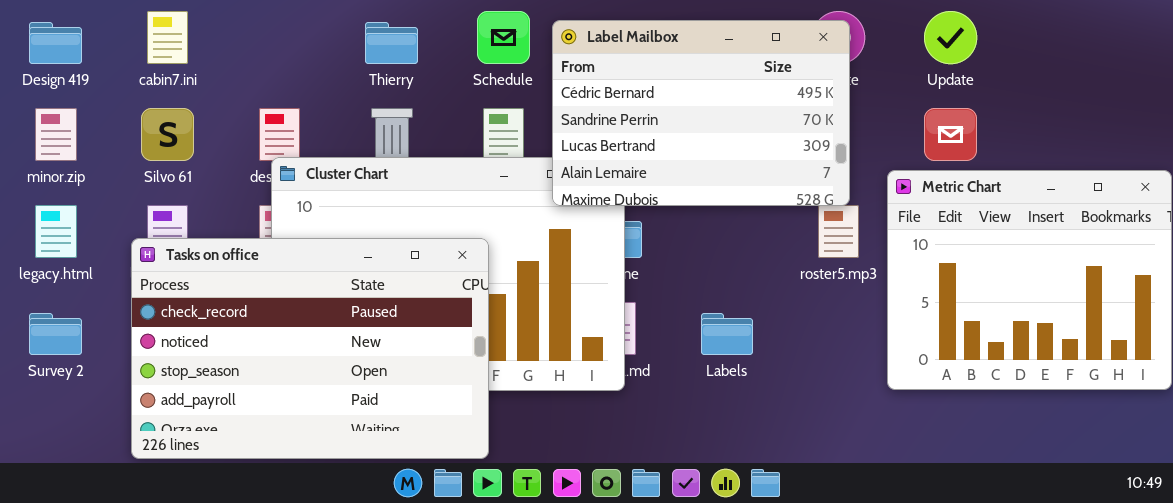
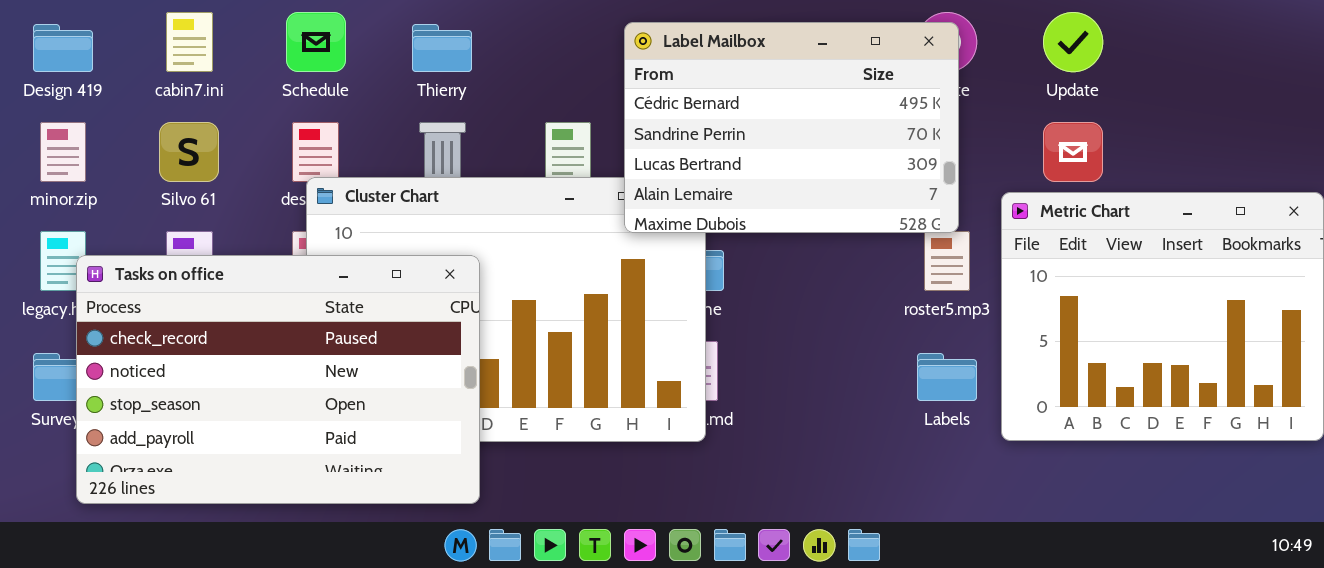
Schedule: [477,11,530,64] -> [286,12,346,72], moved
Tasks on office: [131,238,489,459] -> [76,255,480,504], moved
Labels: [701,313,753,355] -> [917,353,977,401], moved

